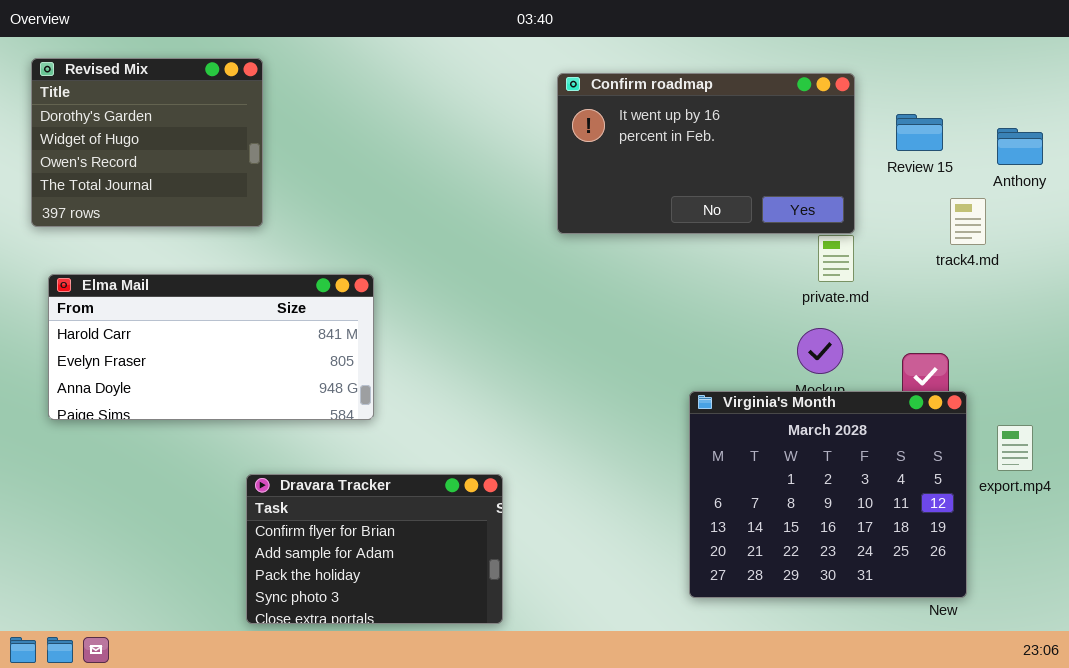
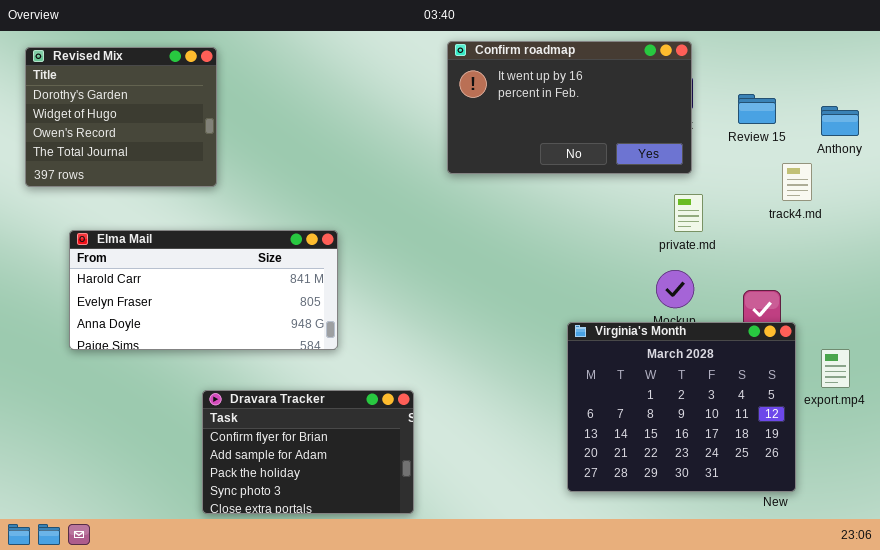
Confirm roadmap: [557,73,855,234] -> [447,41,692,174], moved
Elma Mail: [48,274,374,420] -> [69,230,338,350], moved

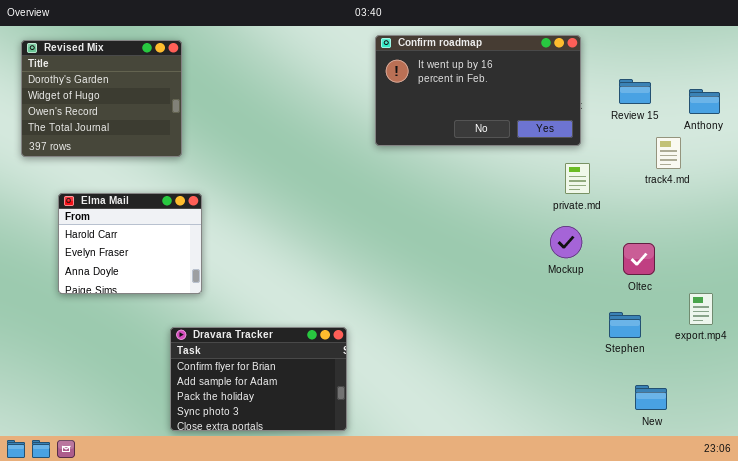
Elma Mail: [69,230,338,350] -> [58,193,202,294], resized
Virginia's Month: [567,322,796,492] -> none, closed

